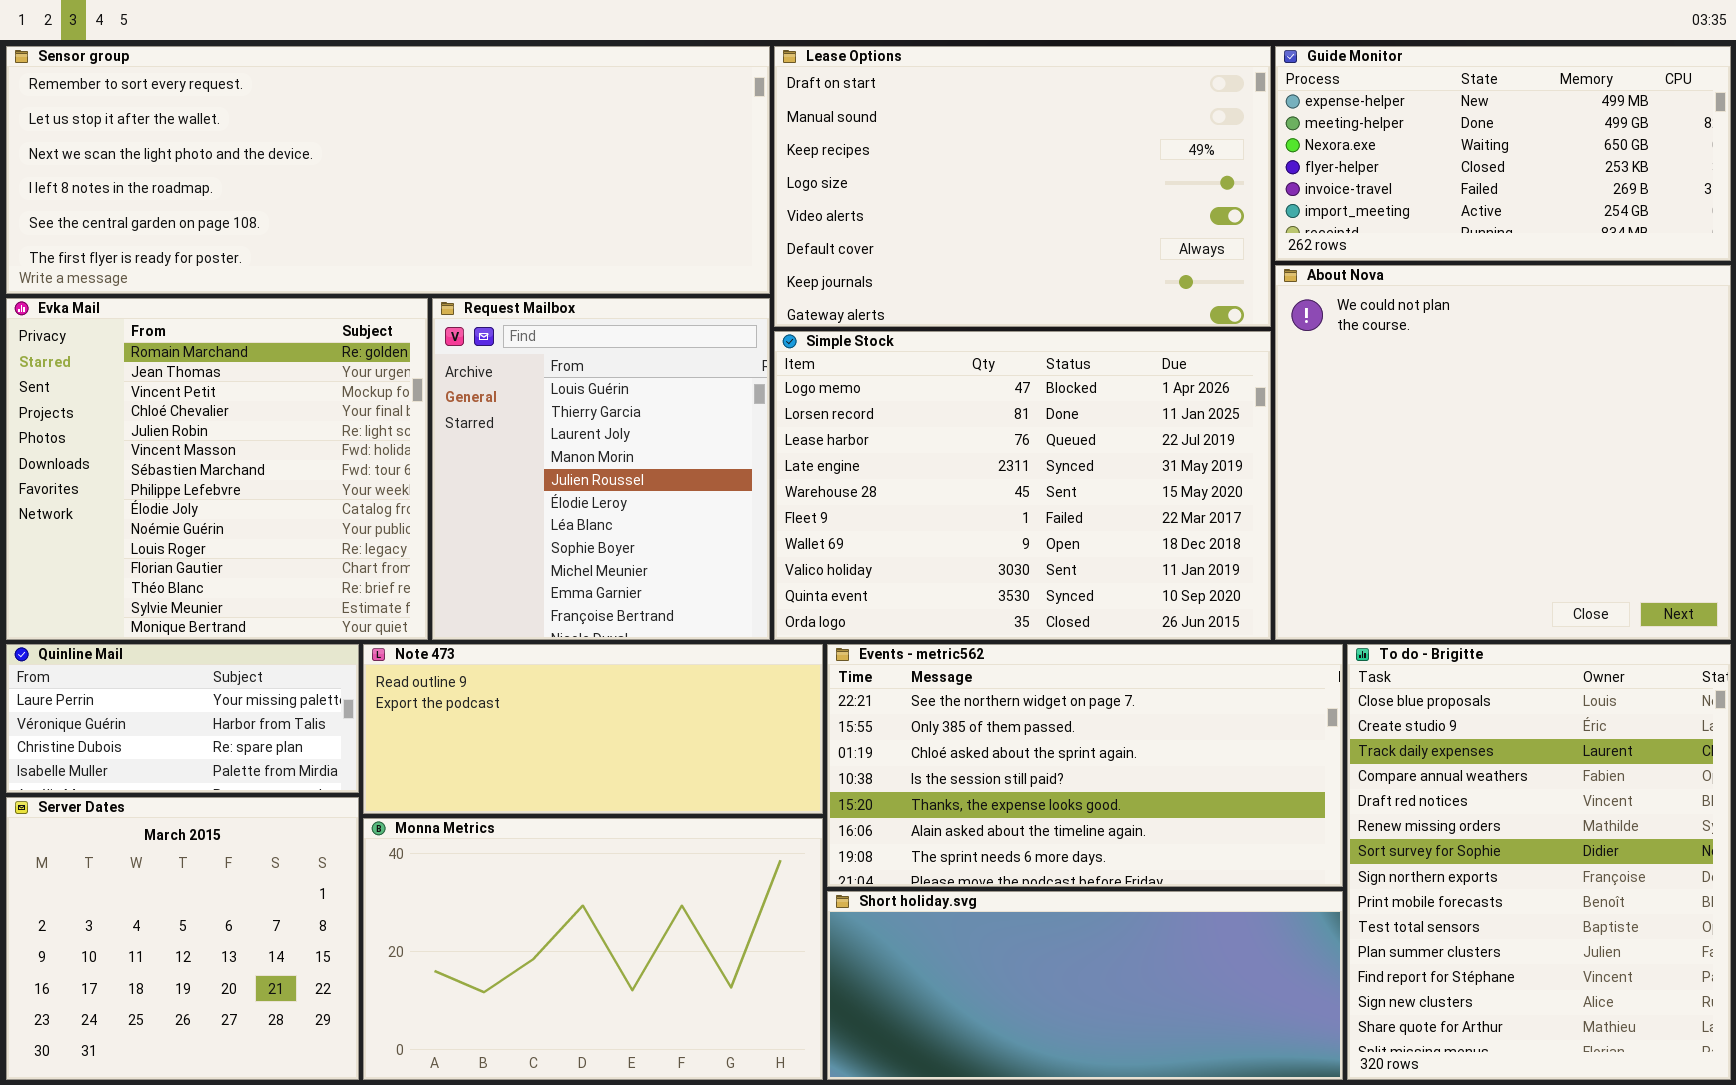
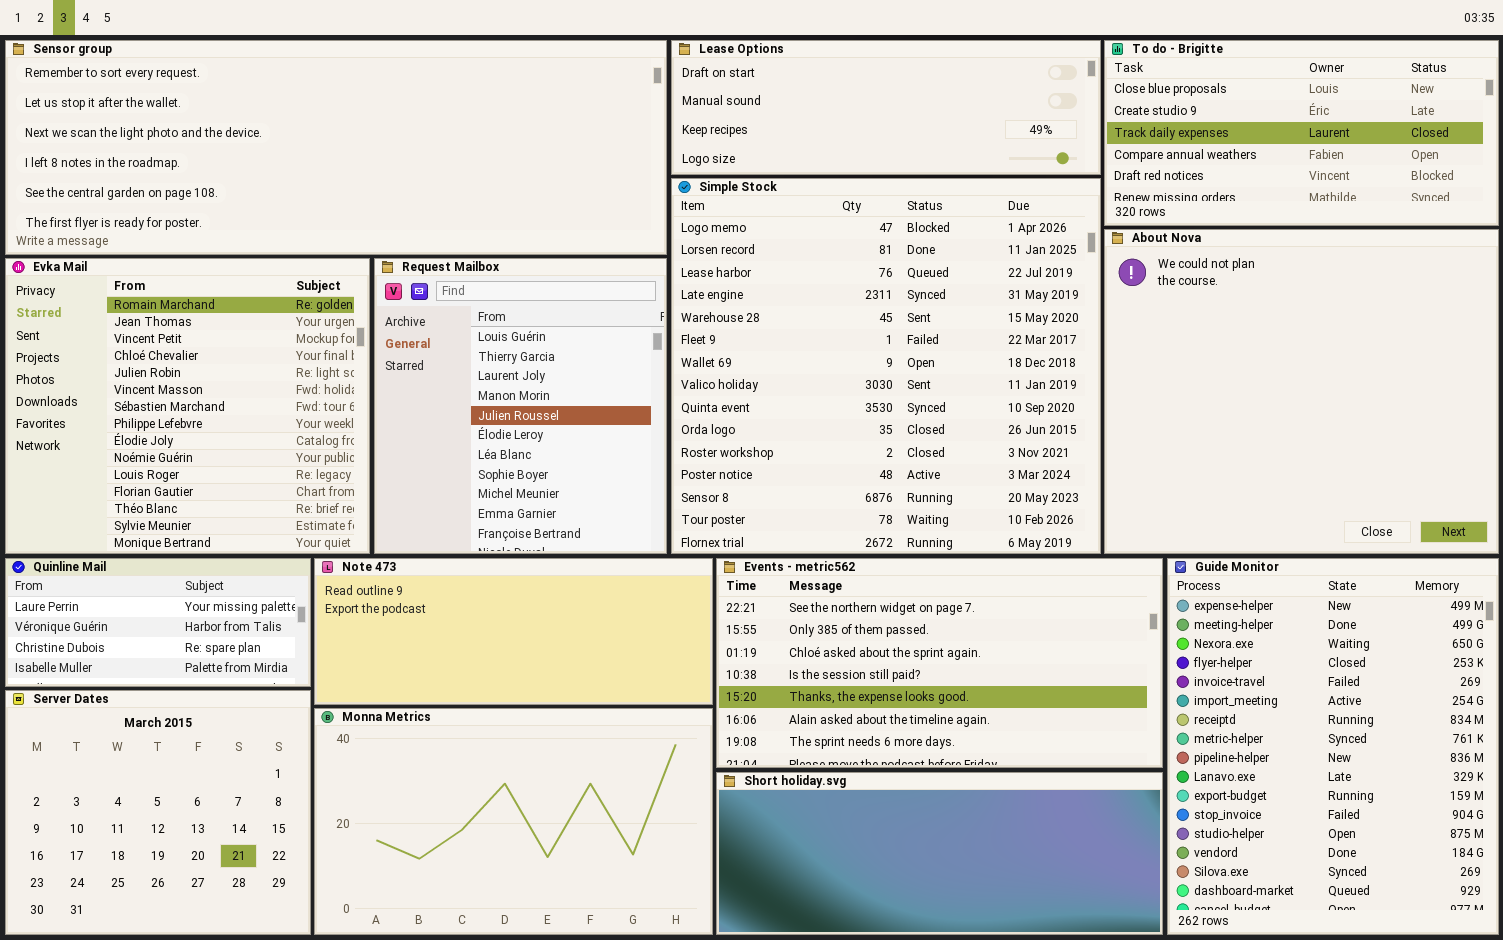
Lease Options: [774,46,1271,327] -> [671,40,1101,175], resized
Guide Monitor: [1275,46,1731,261] -> [1167,558,1499,935], moved, resized
Simple Stock: [774,331,1271,640] -> [671,178,1101,554], resized
To do - Brigitte: [1347,644,1731,1080] -> [1104,40,1499,226], moved, resized

